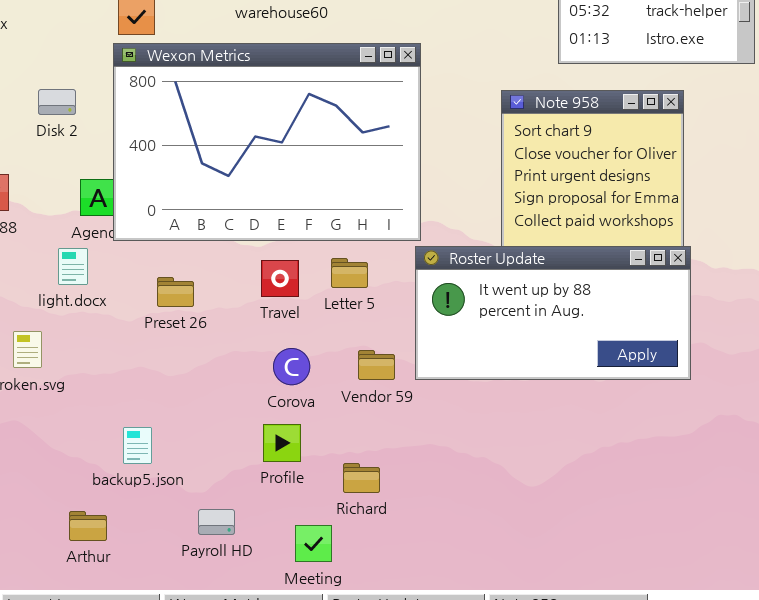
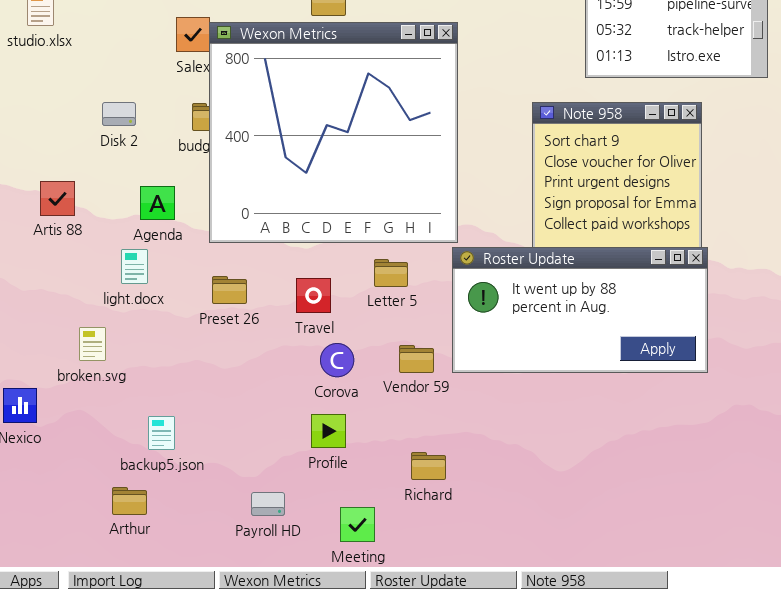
Wexon Metrics: [113,43,421,241] -> [209,22,458,243], resized
Travel: [261,260,299,297] -> [296,278,331,313], moved
backup5.json: [123,427,152,464] -> [148,416,175,450], moved
Richard: [343,463,380,493] -> [411,452,446,480], moved
Arthur: [69,511,107,541] -> [112,487,147,515], moved

